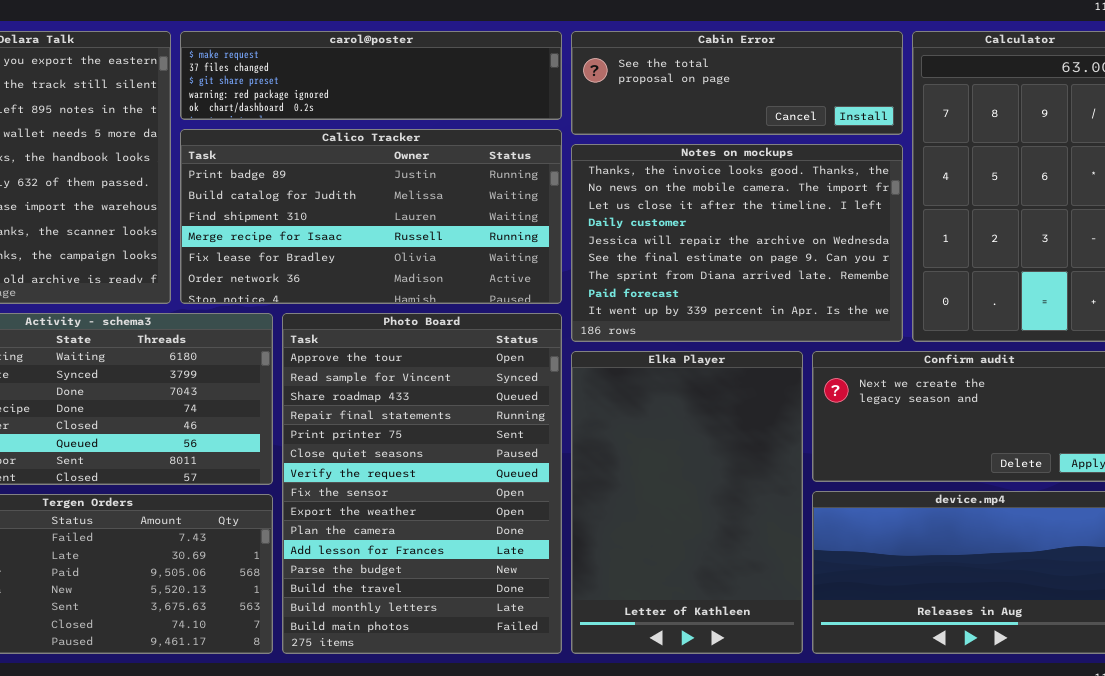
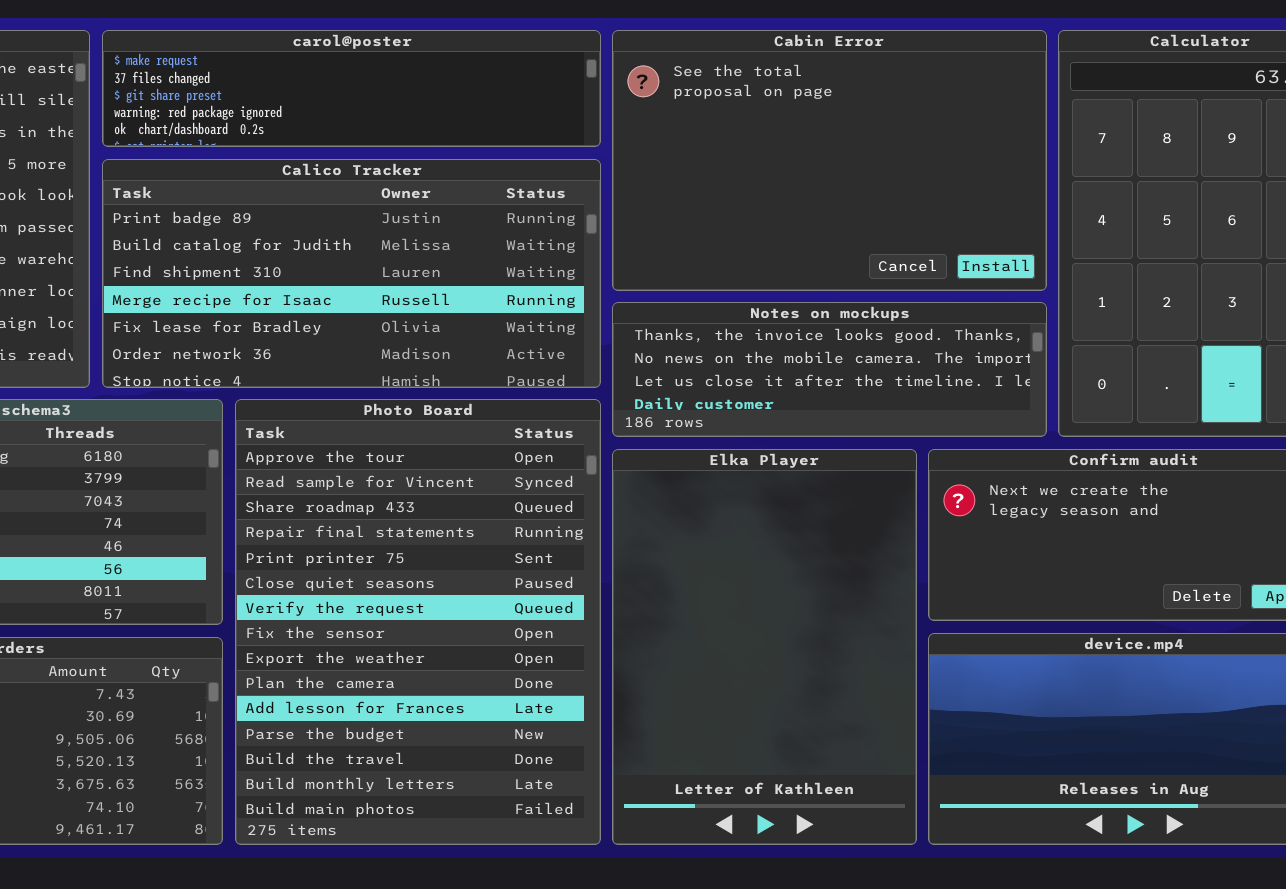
Cabin Error: [571,31,903,135] -> [612,30,1047,291], resized
Notes on mockups: [571,144,903,342] -> [612,302,1047,437], resized

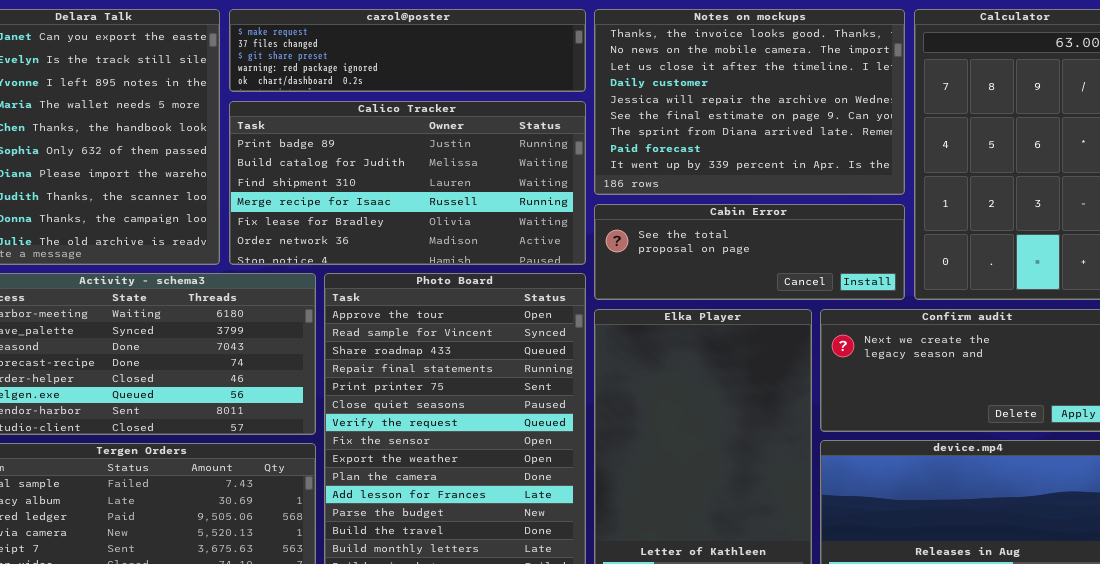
Cabin Error: [612,30,1047,291] -> [594,204,905,300], moved, resized
Notes on mockups: [612,302,1047,437] -> [594,9,905,195], moved, resized

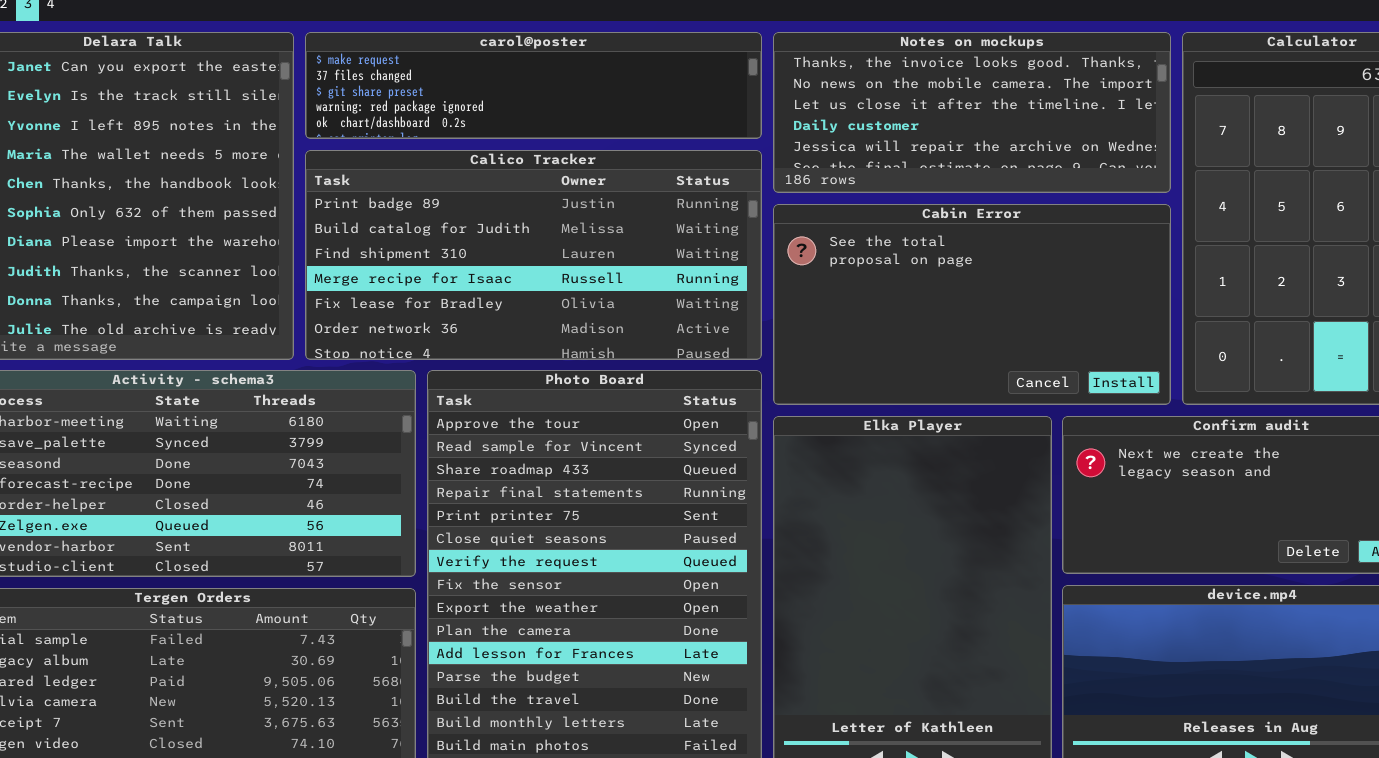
Notes on mockups: [594,9,905,195] -> [773,32,1171,193], resized
Cabin Error: [594,204,905,300] -> [773,204,1171,405], resized

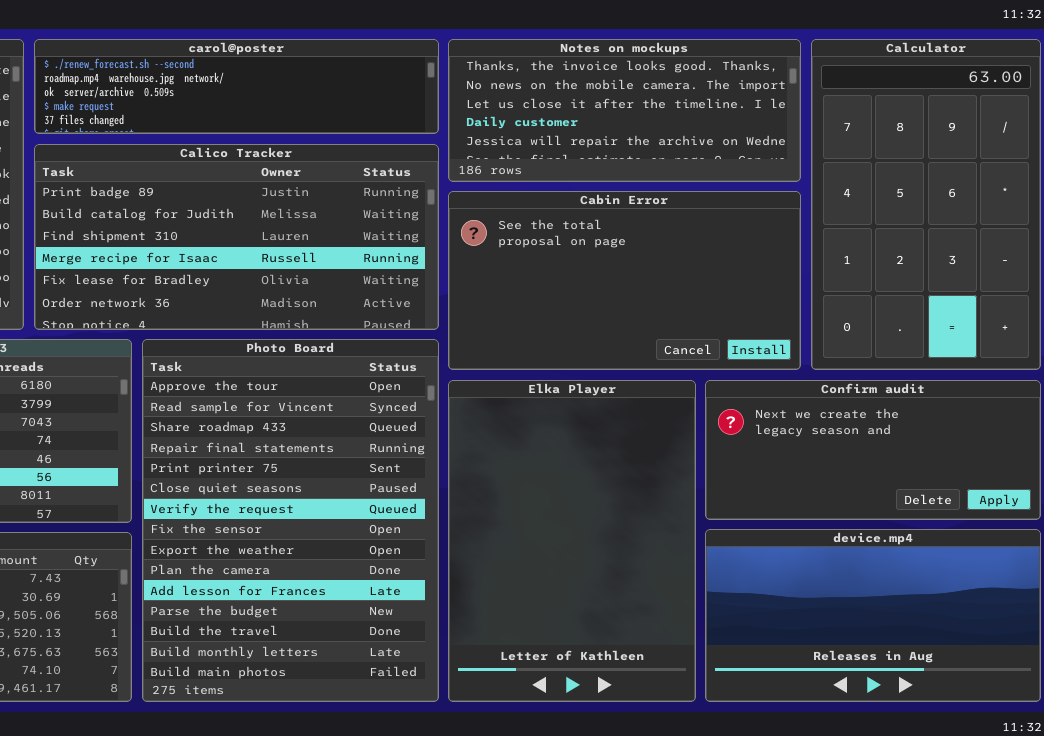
carol@poster: [305,32,762,139] -> [34,39,439,134], scrolled up 3 rows

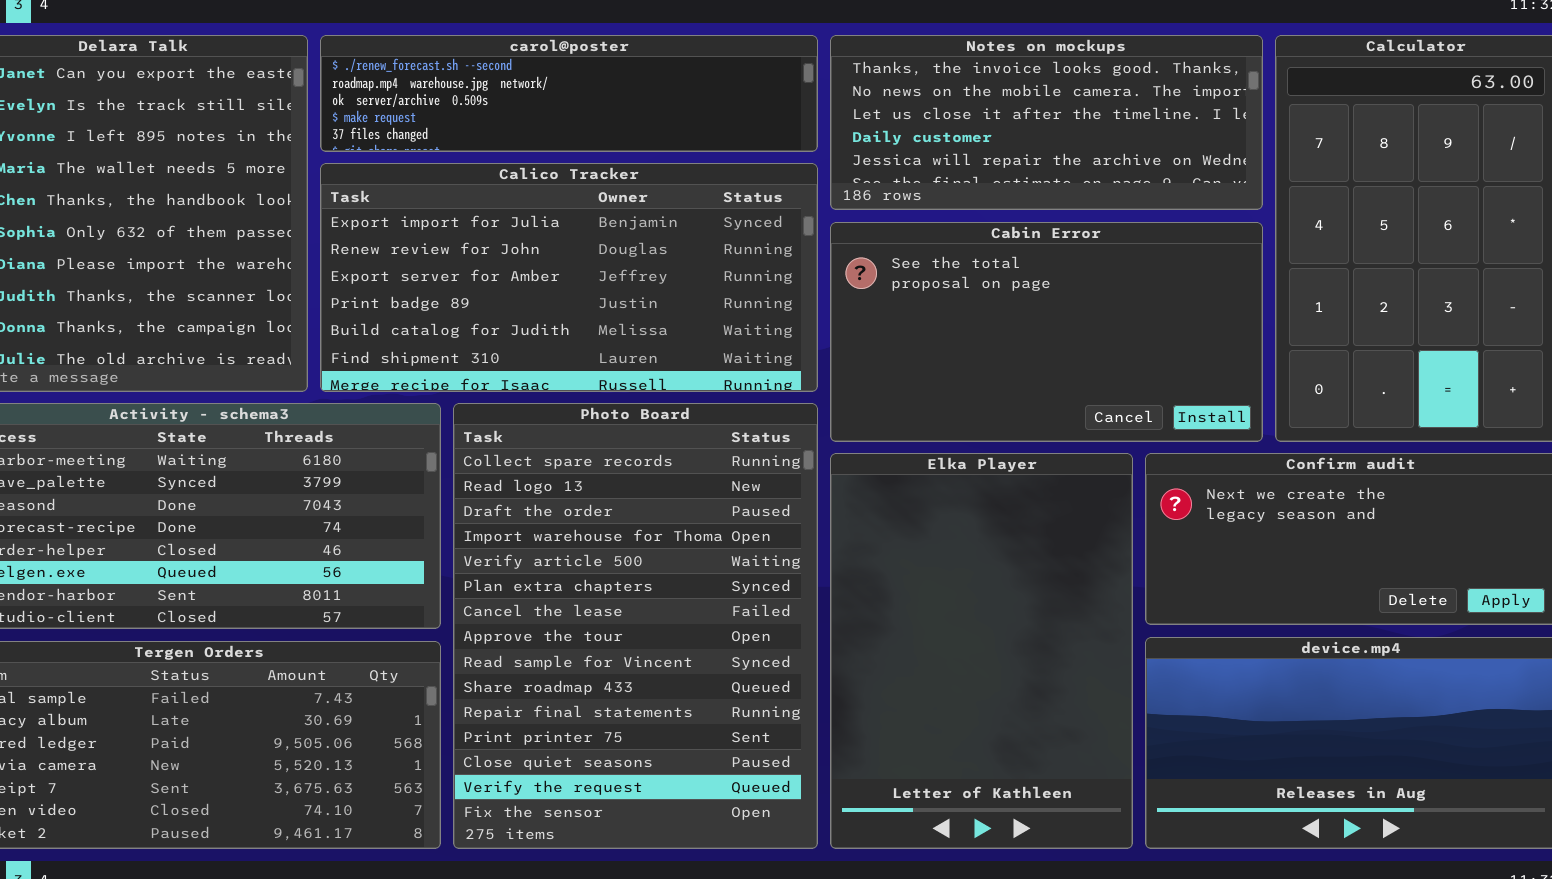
Calico Tracker: [34,144,439,330] -> [320,163,818,392], scrolled up 3 rows
Photo Board: [142,339,439,702] -> [453,403,818,849], scrolled up 7 rows

